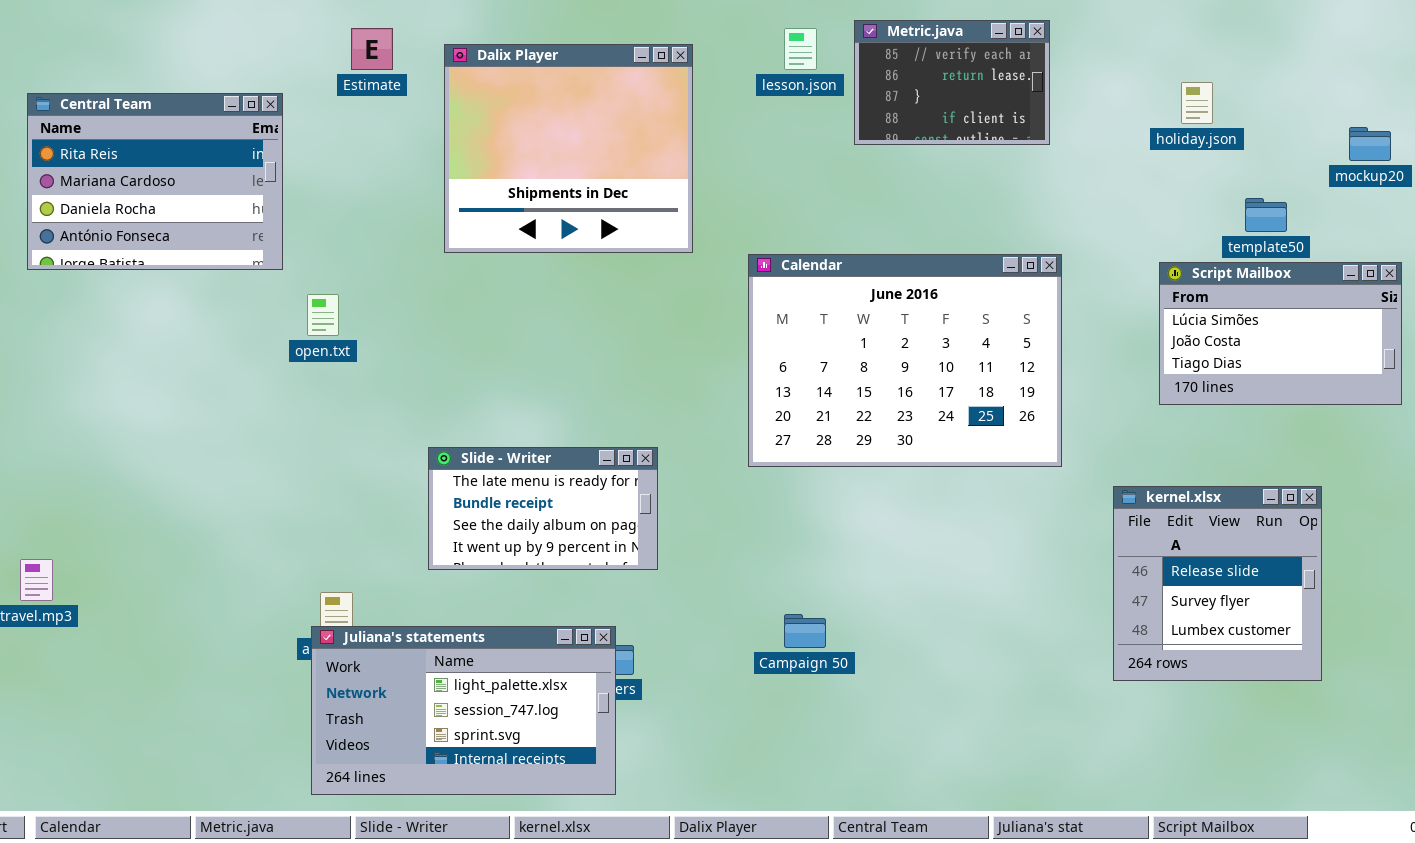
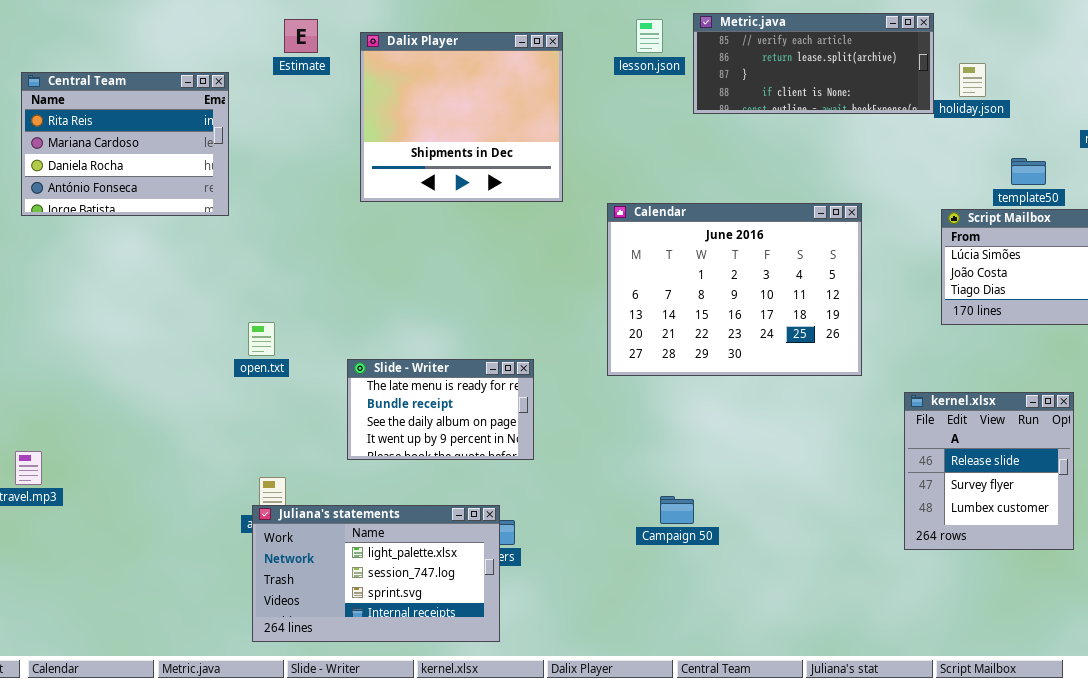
Metric.java: [854,20,1050,145] -> [693,13,934,114], resized
open.txt: [307,294,339,336] -> [248,322,275,356], moved
Campaign 50: [784,614,826,648] -> [660,496,694,524], moved

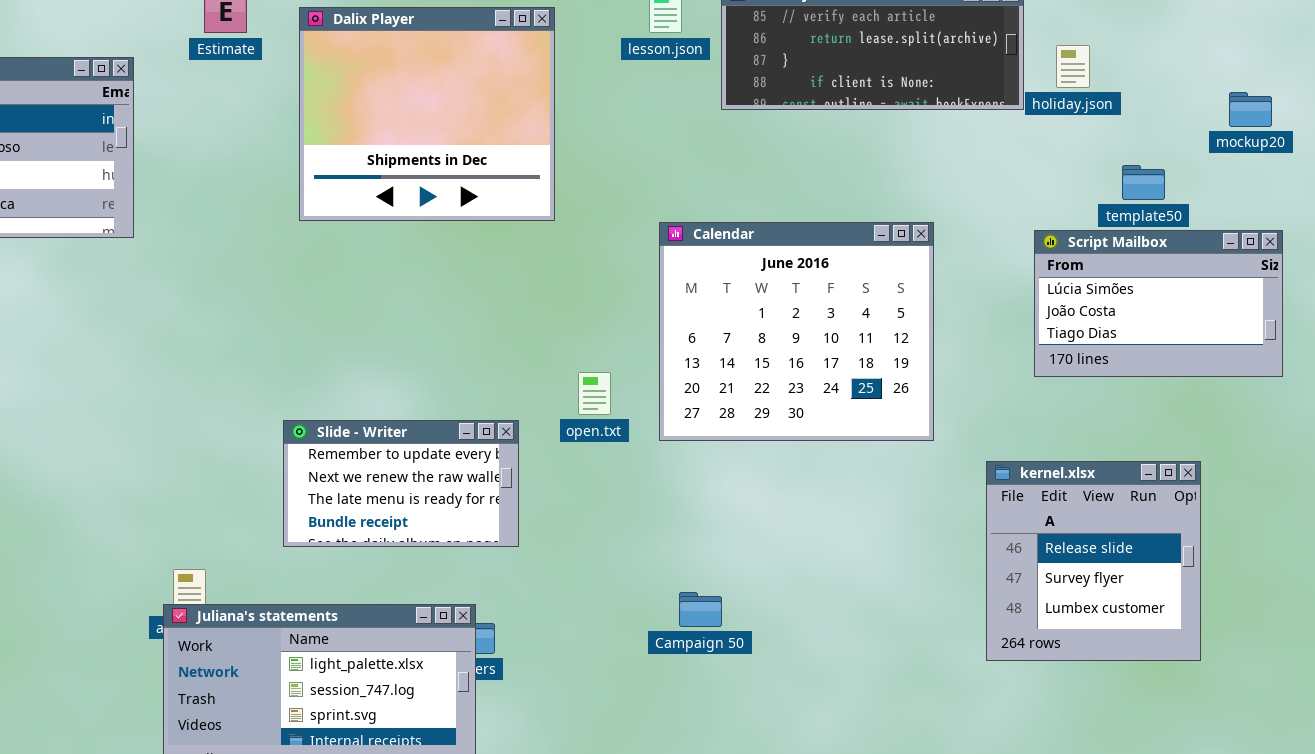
Calendar: [607,203,862,376] -> [659,222,934,441], resized
open.txt: [248,322,275,356] -> [578,372,611,415], moved
Slide - Writer: [347,359,534,460] -> [283,420,519,547], scrolled up 2 rows

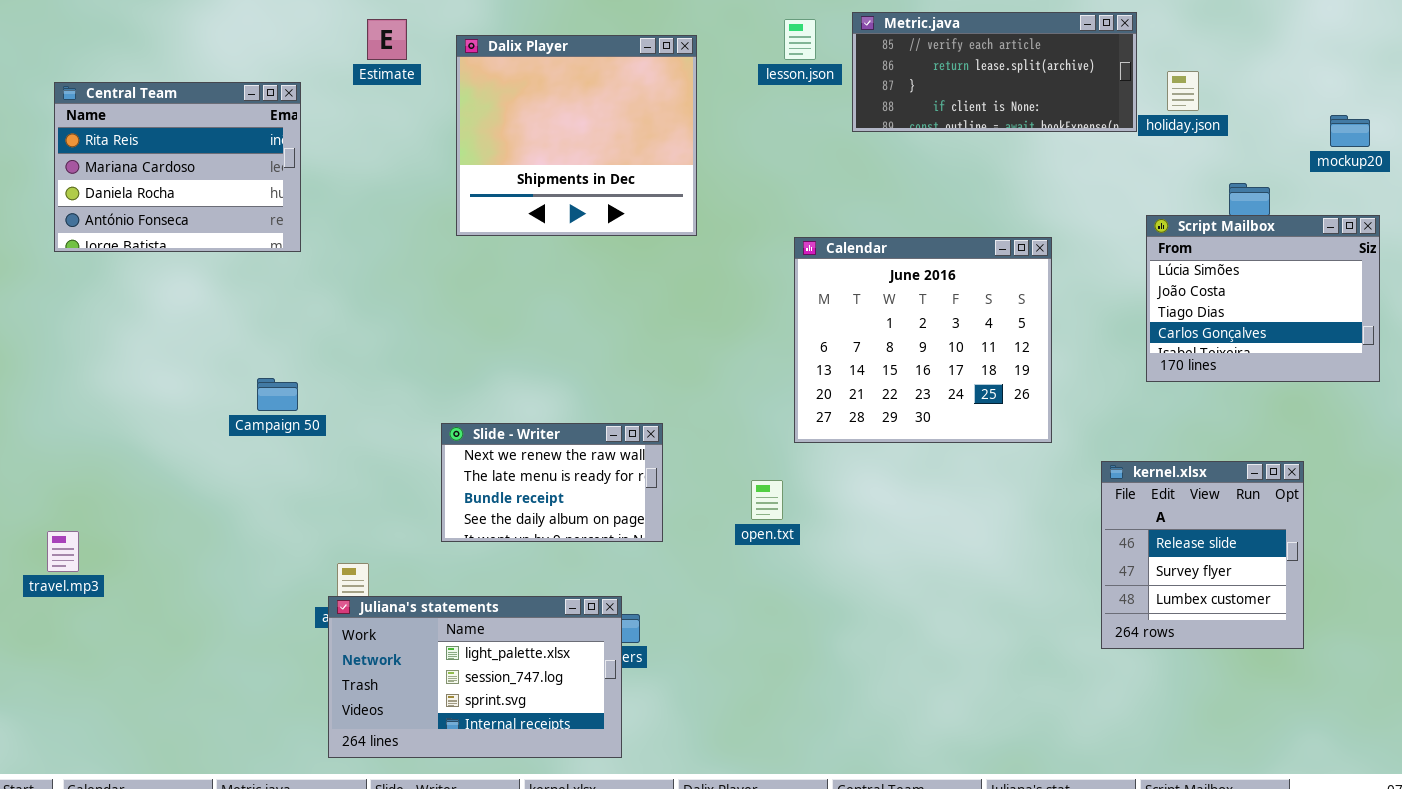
Script Mailbox: [1034,230,1283,377] -> [1146,215,1380,382], resized
open.txt: [578,372,611,415] -> [751,480,783,520], moved
Slide - Writer: [283,420,519,547] -> [441,423,663,542], scrolled down 1 row
Campaign 50: [679,592,722,627] -> [257,378,298,411], moved

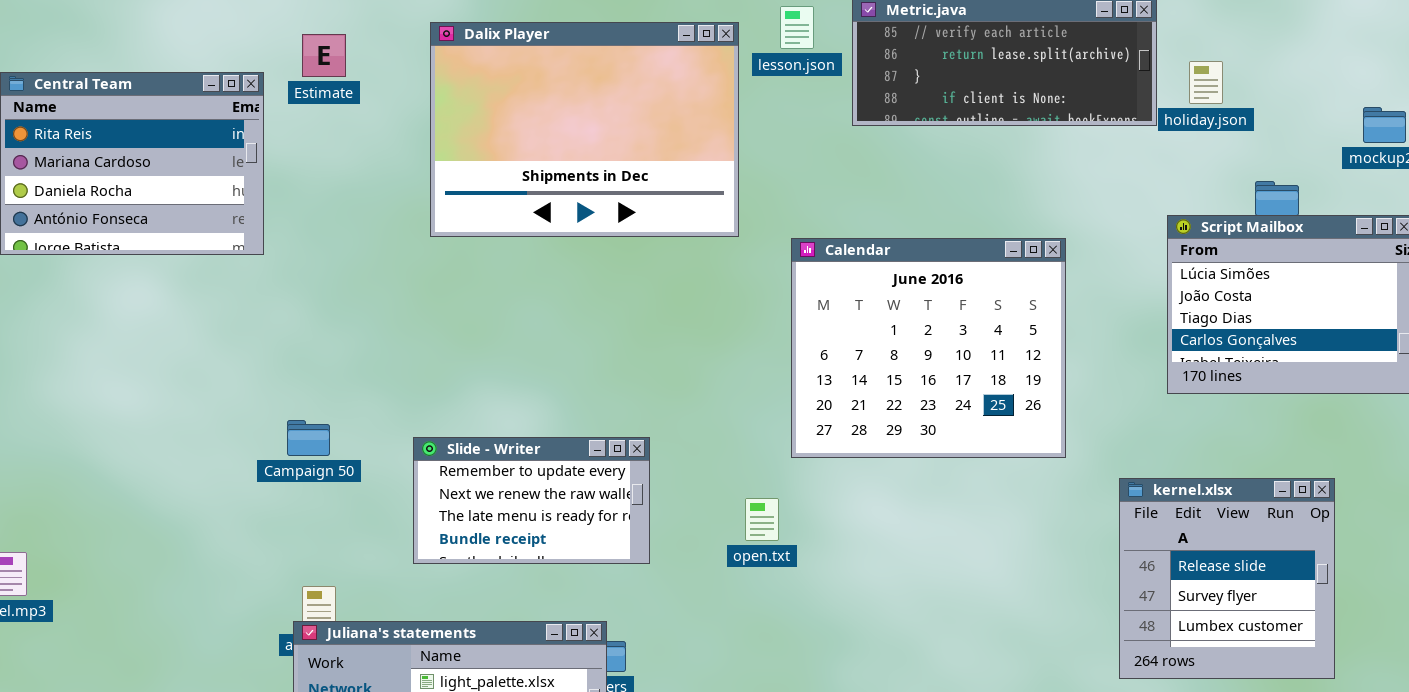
Estimate: [367,19,407,60] -> [302,34,346,77], moved
Dalix Player: [456,35,697,236] -> [430,22,739,237], resized
Campaign 50: [257,378,298,411] -> [287,420,330,456], moved
Slide - Writer: [441,423,663,542] -> [413,437,650,564], scrolled up 1 row

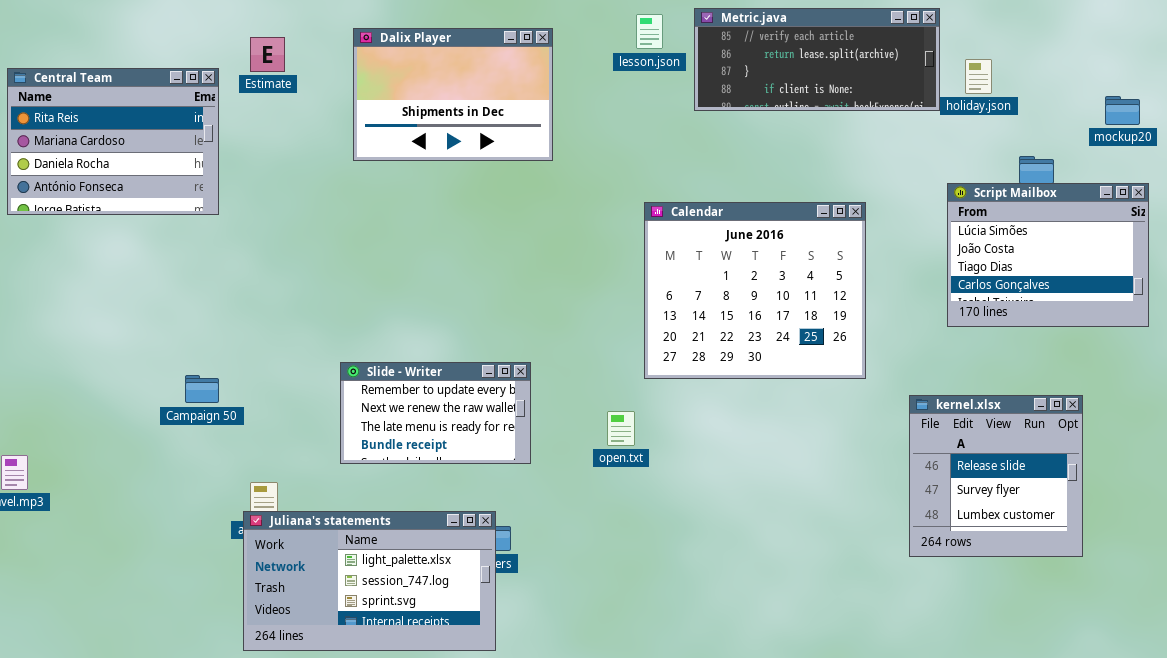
Dalix Player: [430,22,739,237] -> [353,28,553,161], resized
Campaign 50: [287,420,330,456] -> [185,375,219,403], moved

